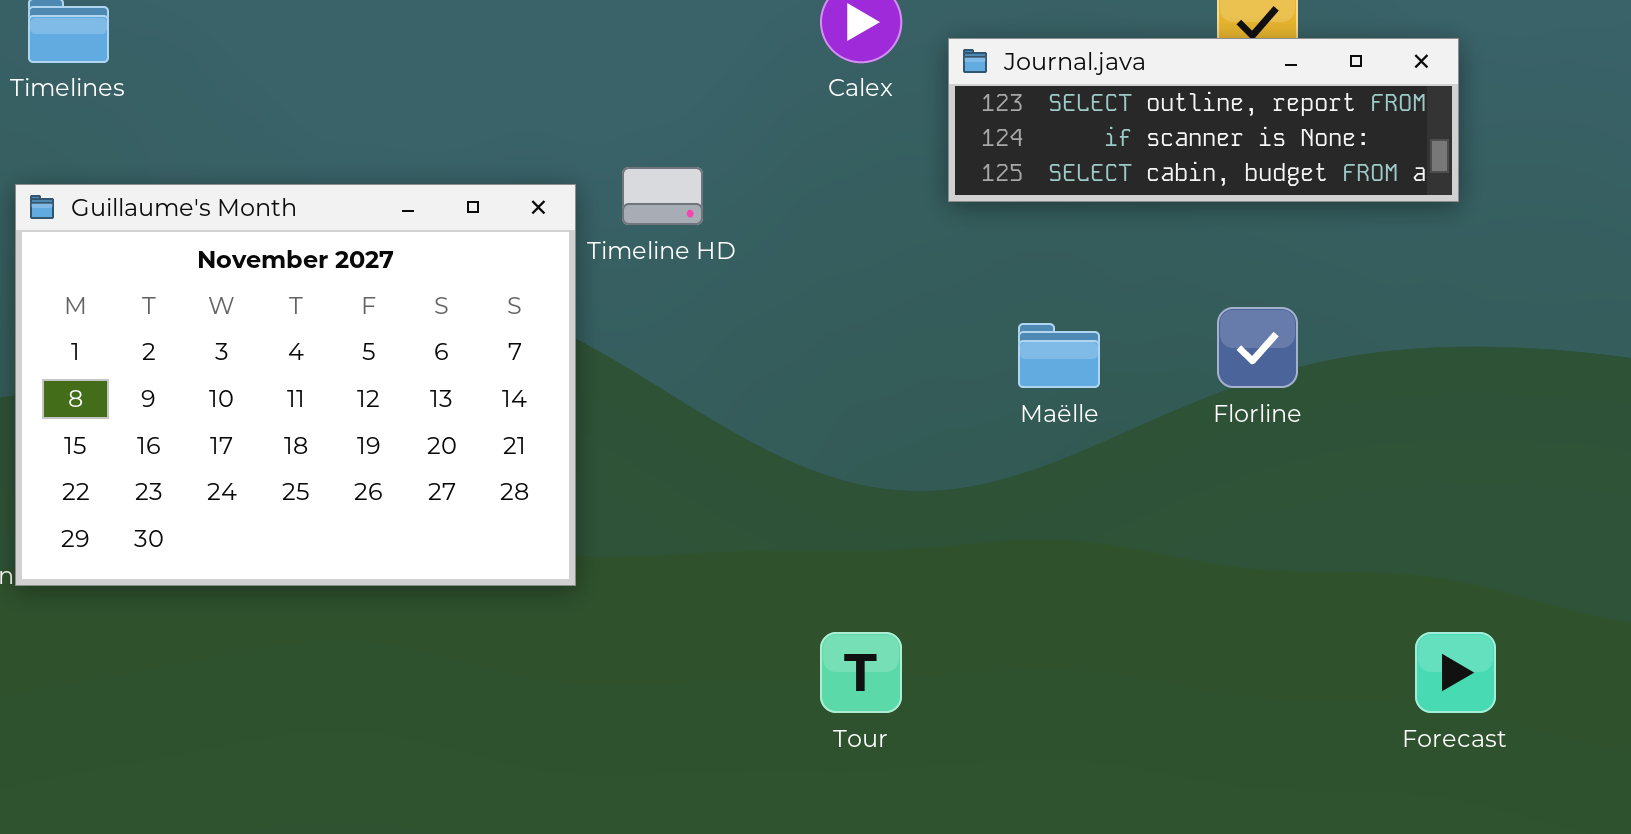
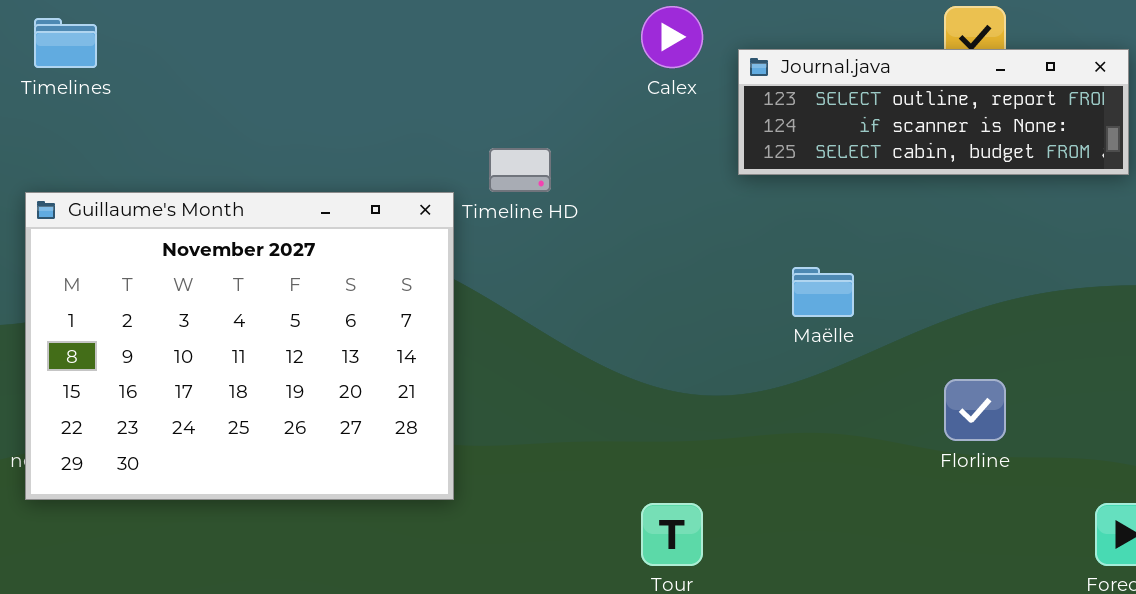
Guillaume's Month: [15,184,576,586] -> [25,192,454,500], moved
Florline: [1217,307,1298,388] -> [944,379,1006,441], moved

